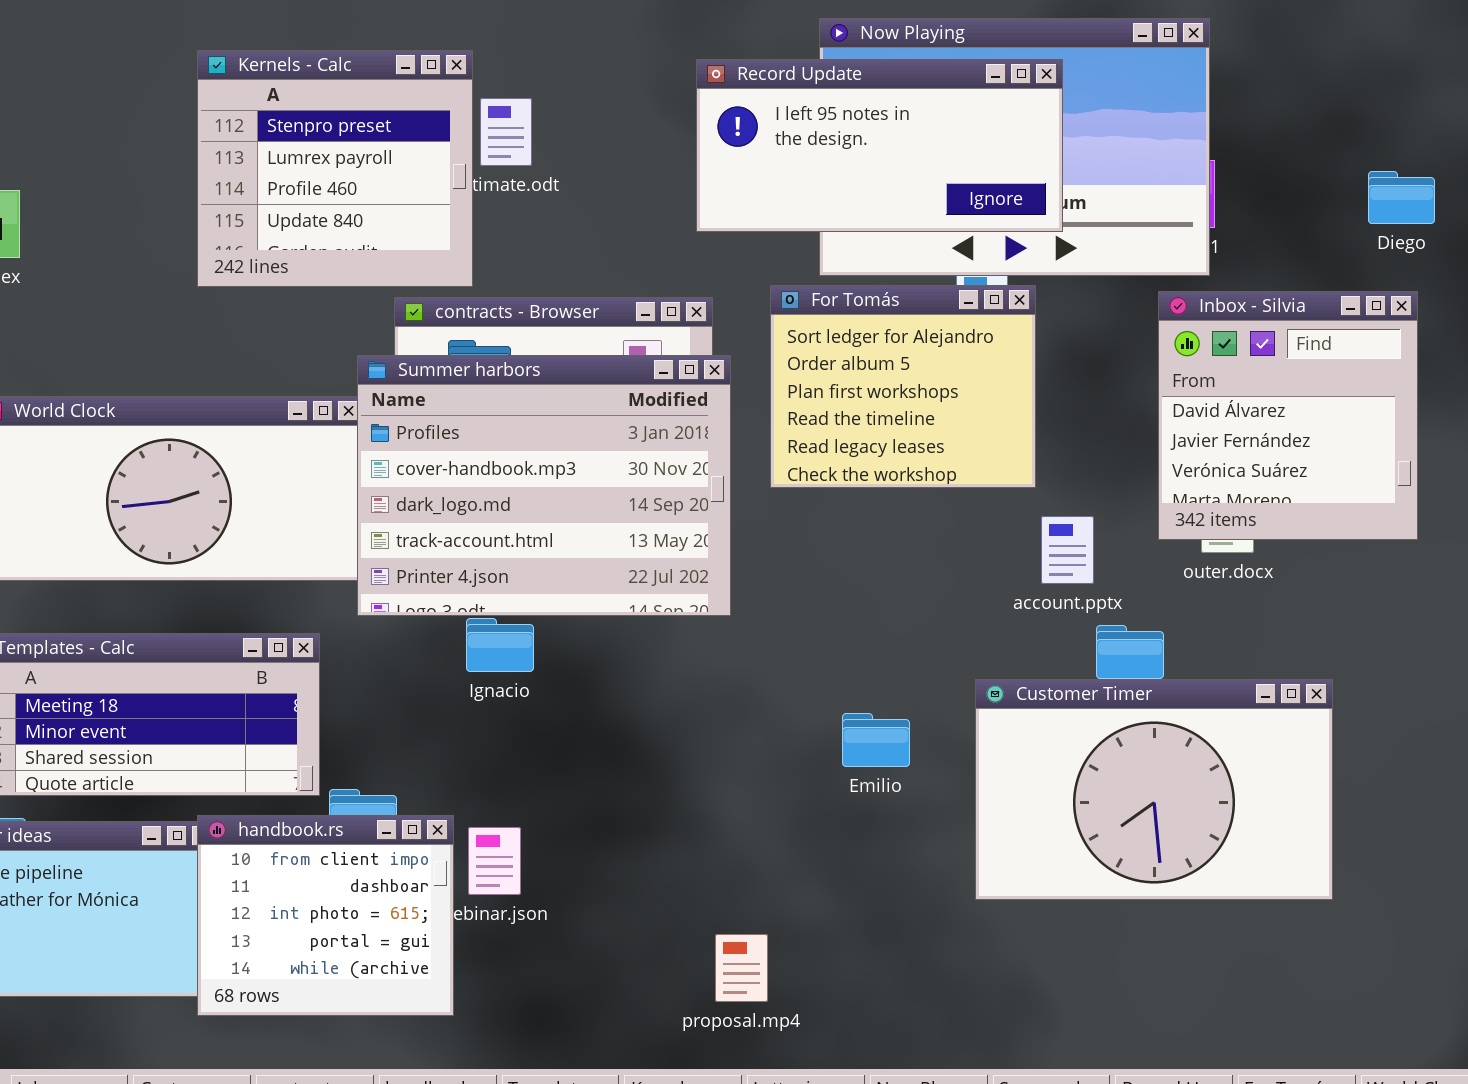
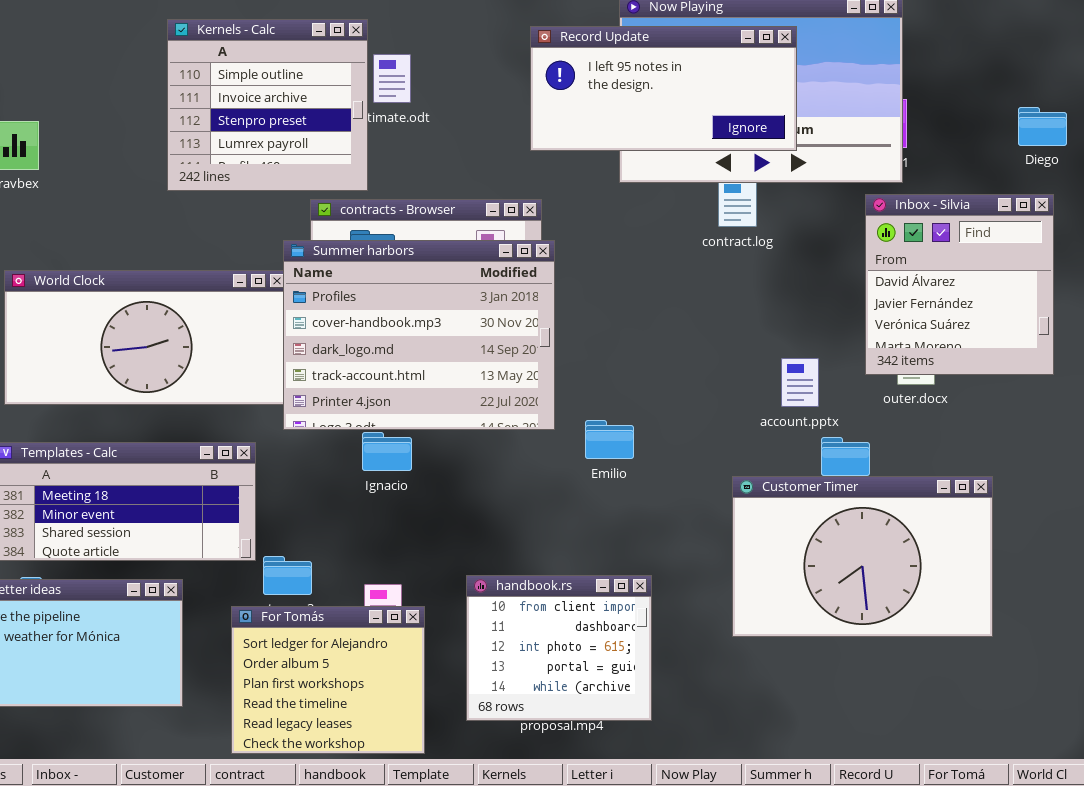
Kernels - Calc: [197,50,473,287] -> [167,19,368,191], scrolled up 2 rows
For Tomás: [770,285,1036,488] -> [231,606,425,754], moved
Emilio: [842,713,910,767] -> [585,420,634,459], moved
handbook.rs: [197,815,454,1016] -> [466,575,652,721], moved

